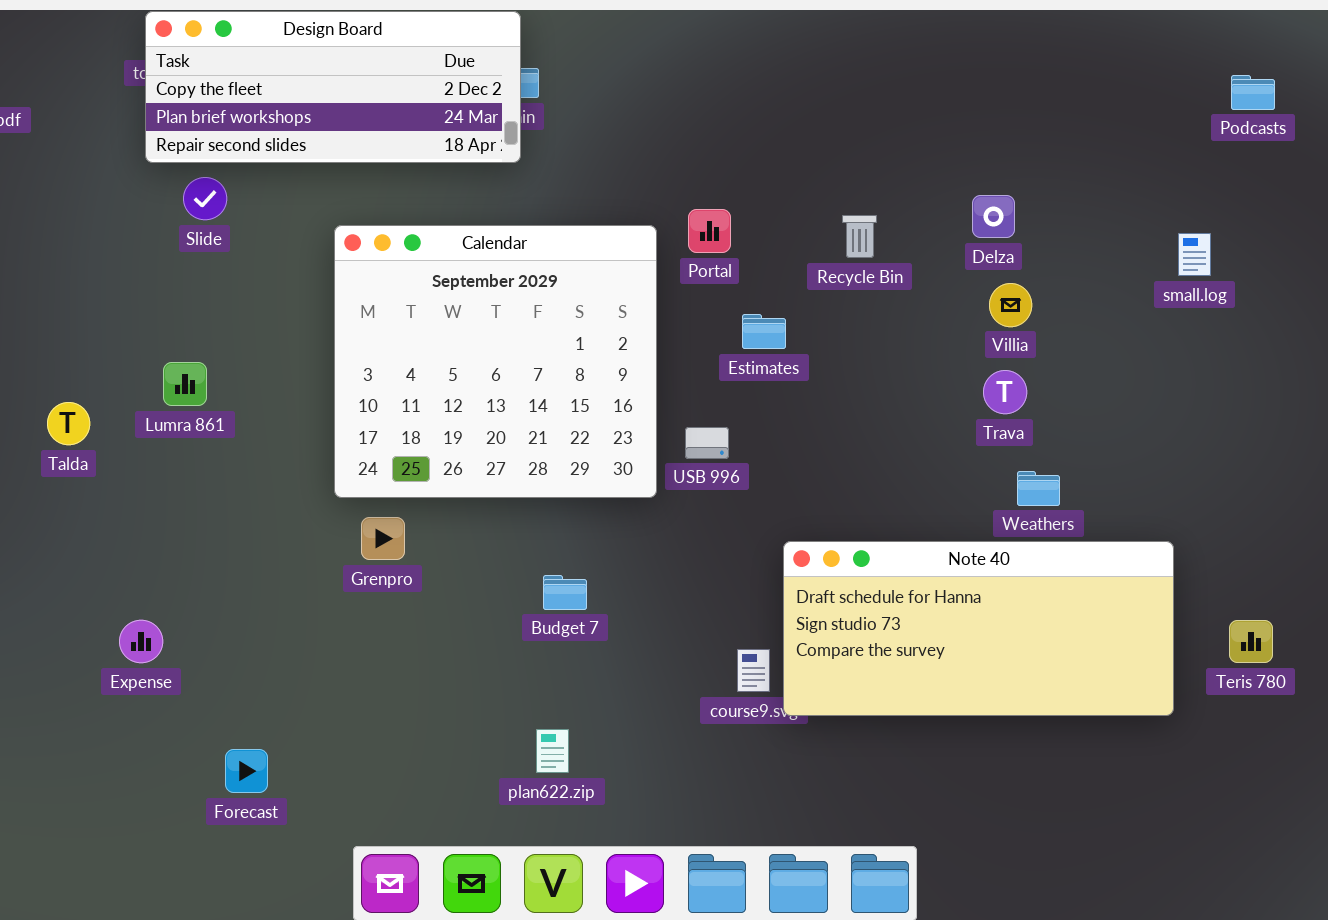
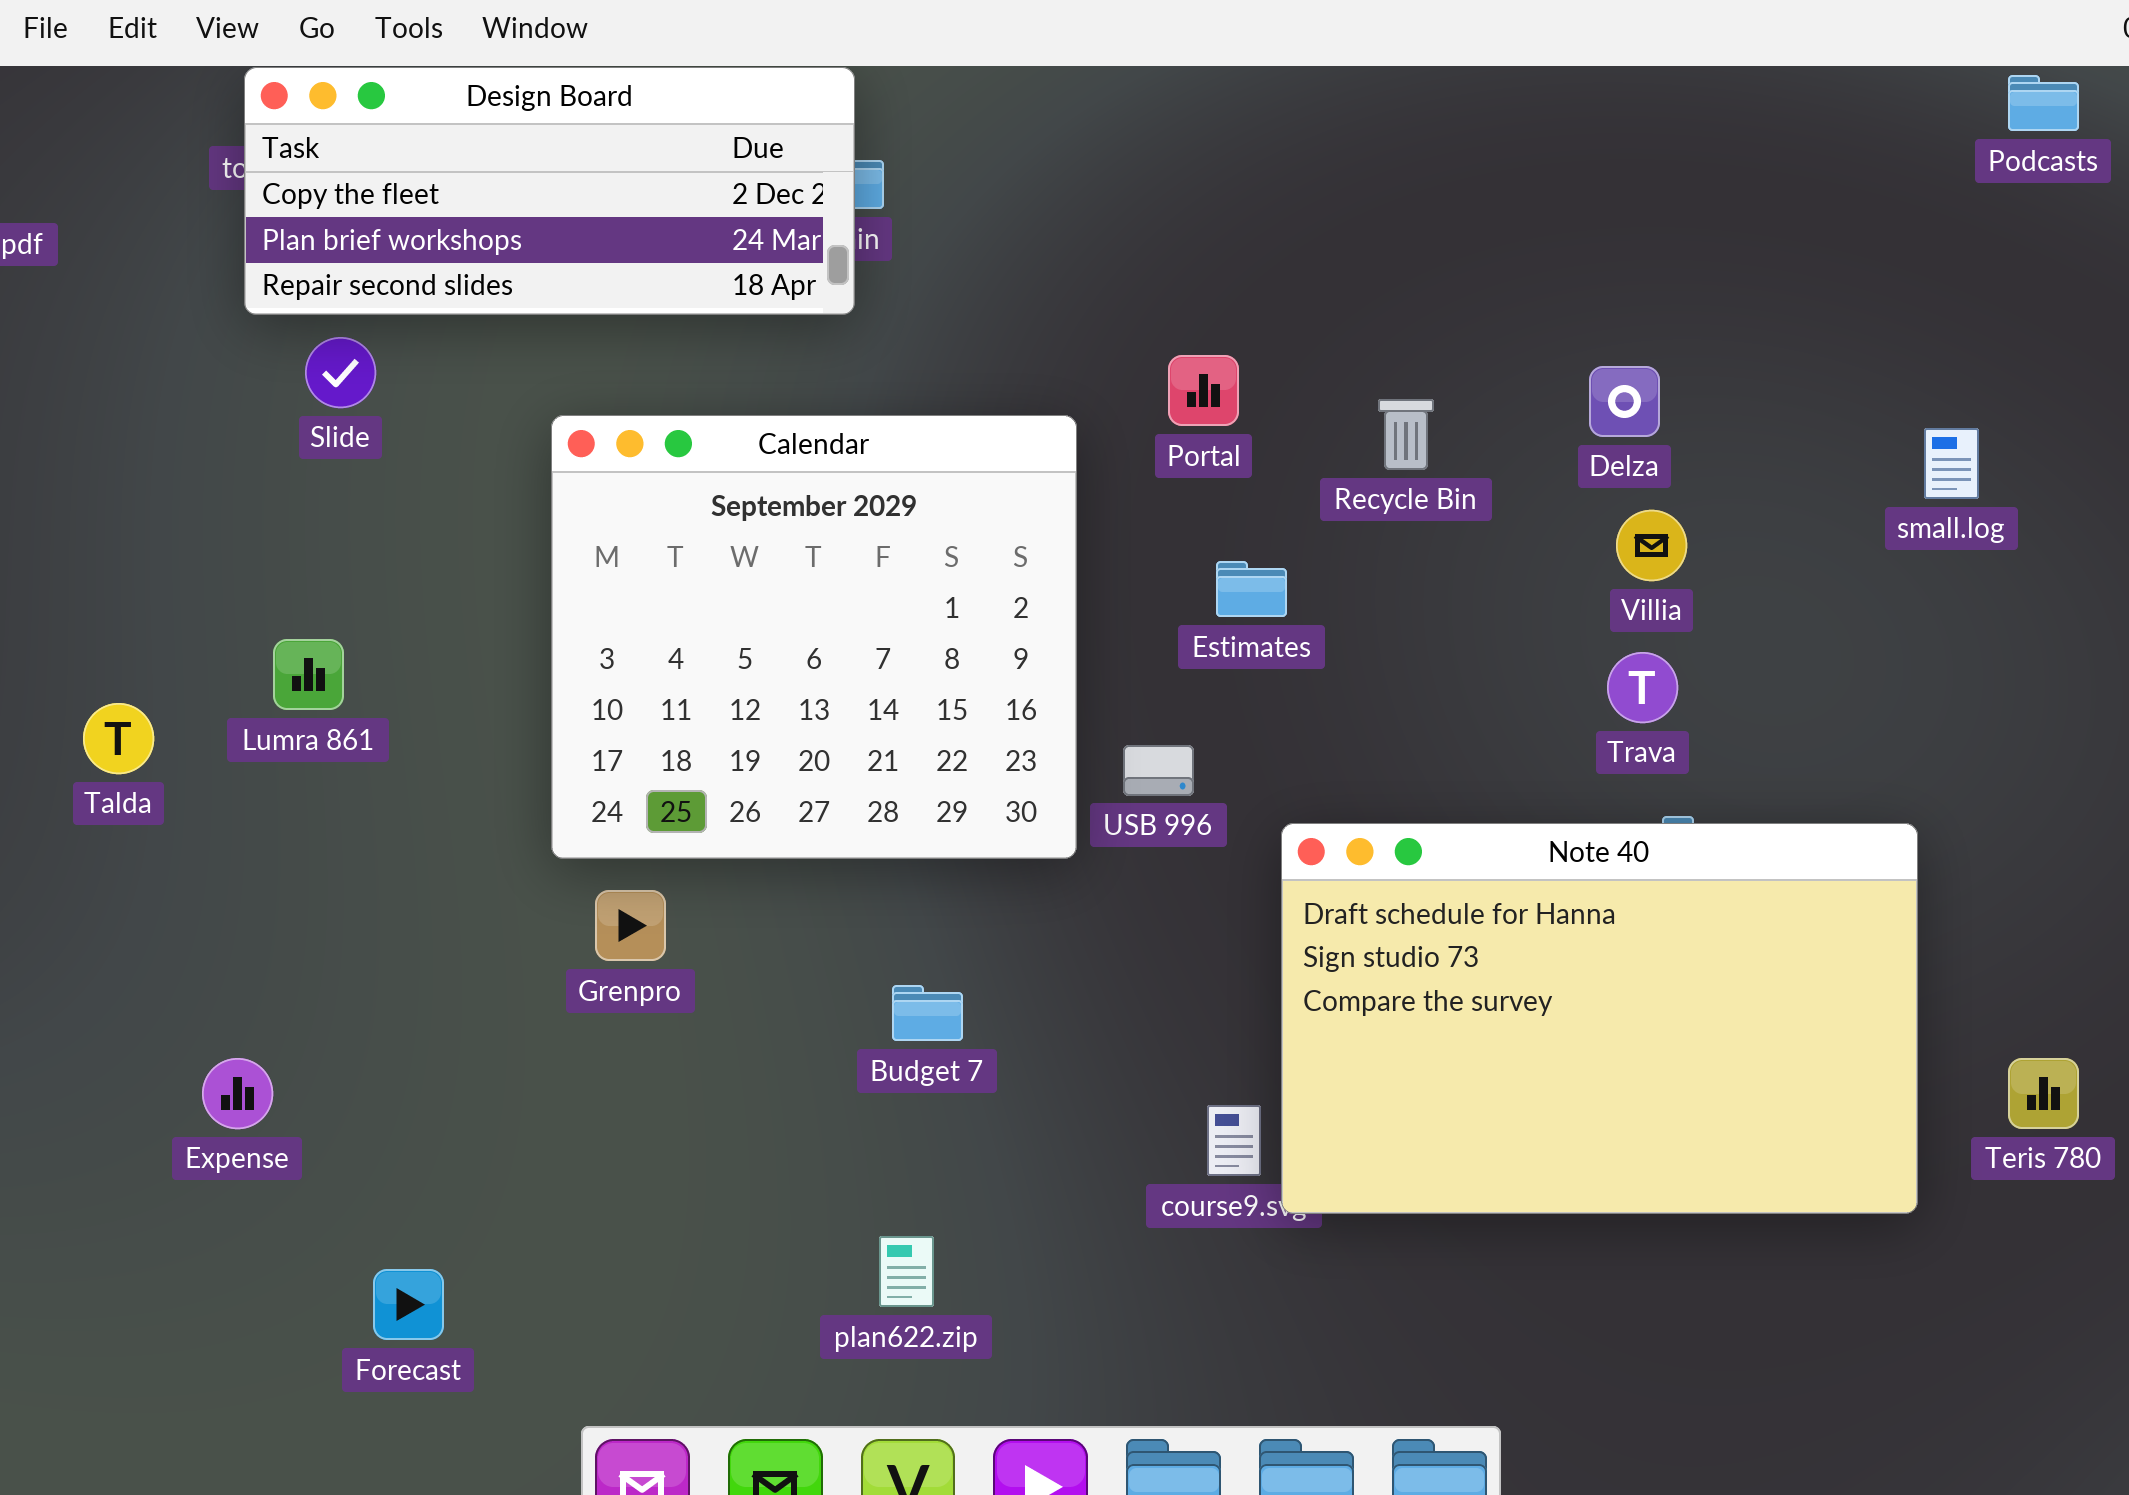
Podcasts: [1231,75,1275,110] -> [2008,75,2079,131], moved
Portal: [688,209,731,253] -> [1168,355,1239,426], moved
Note 40: [783,541,1174,716] -> [1281,823,1918,1214], resized

